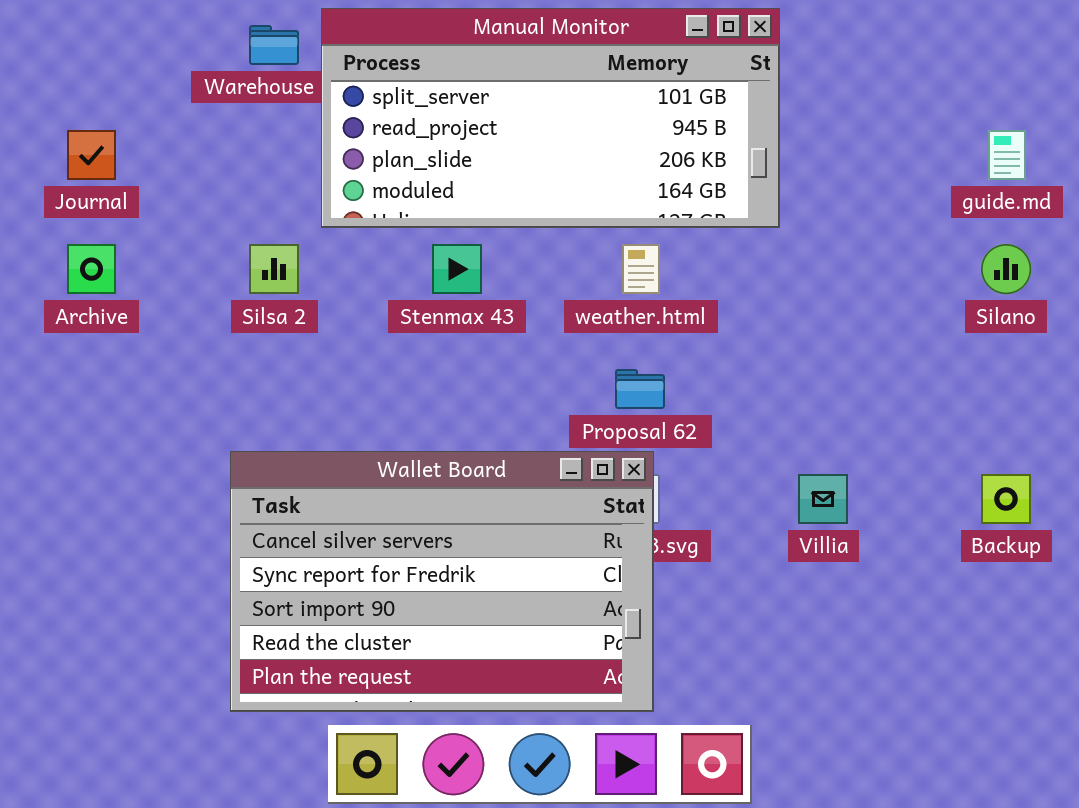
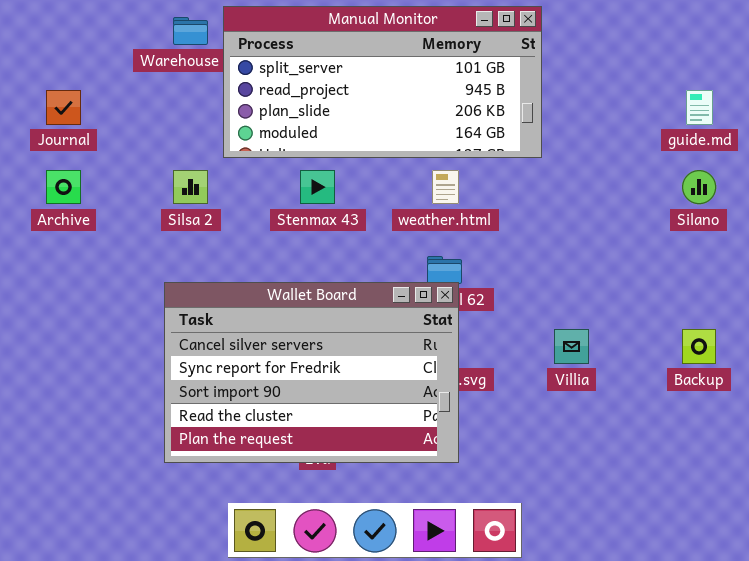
Wallet Board: [230,451,654,712] -> [164,282,459,463], moved

